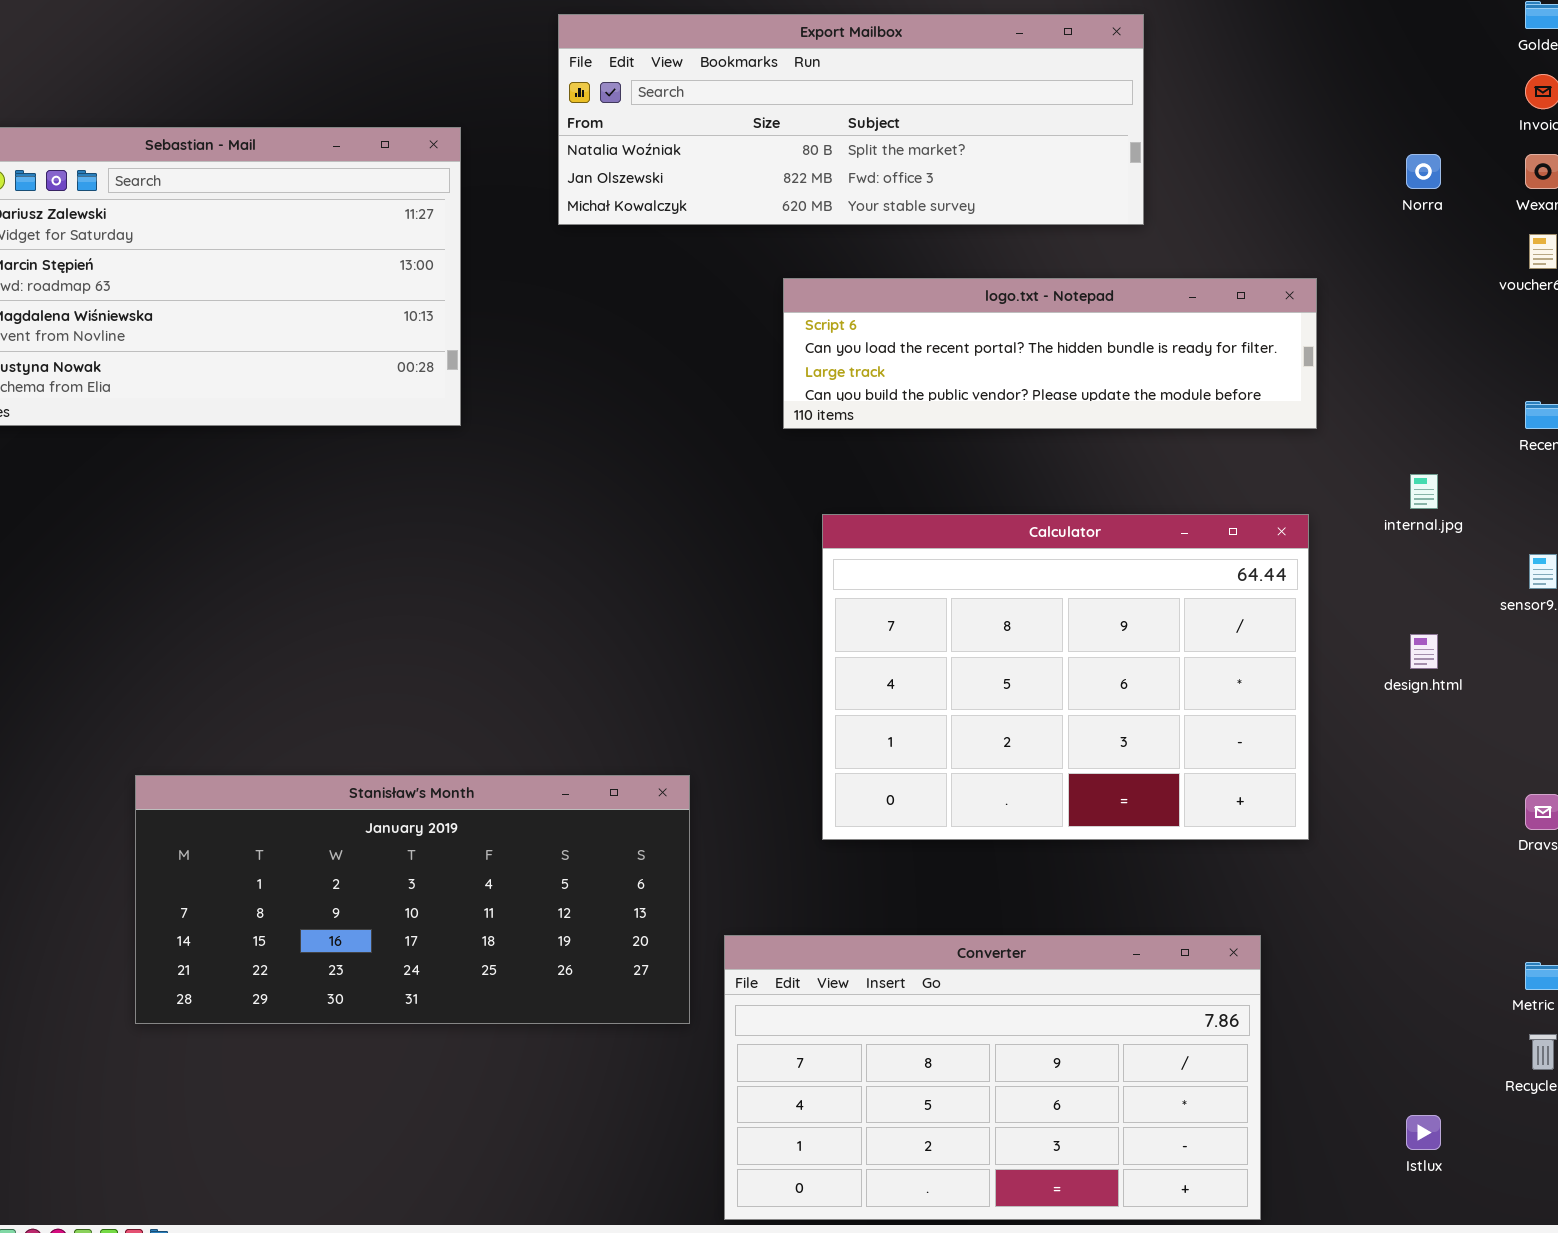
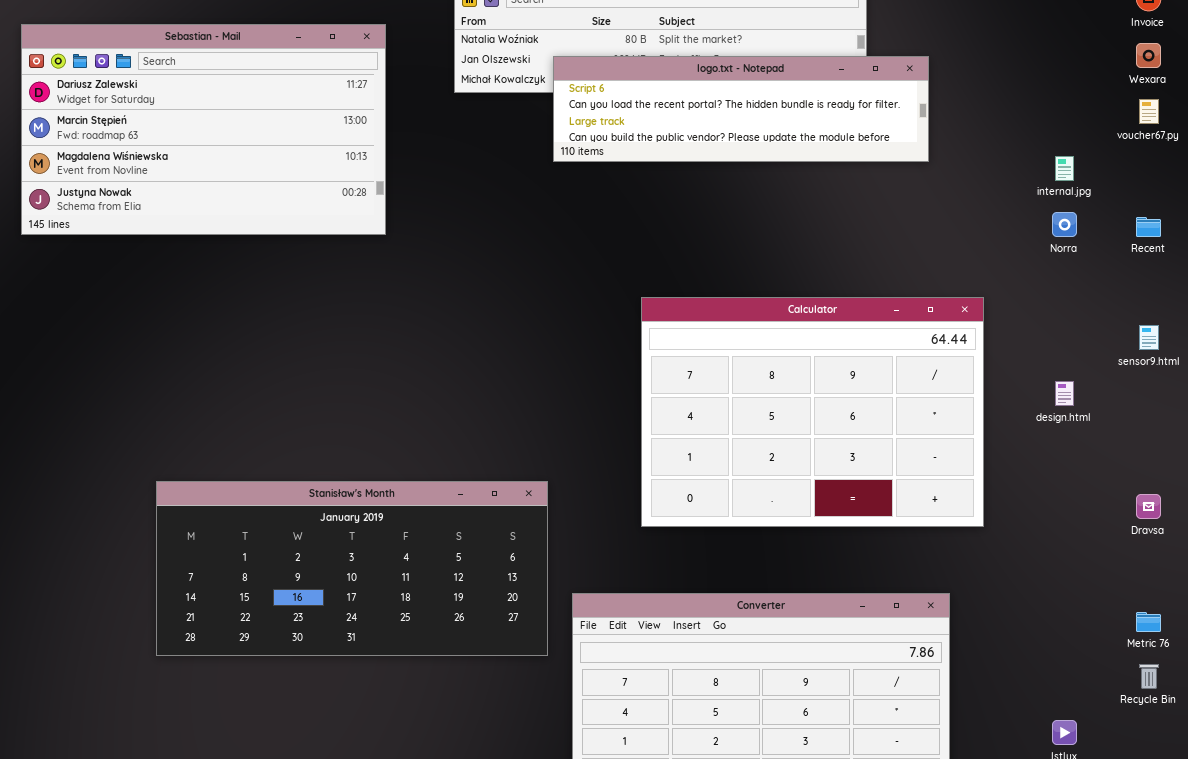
Norra: [1406,154,1441,189] -> [1052,212,1077,237], moved
logo.txt - Notepad: [783,278,1317,429] -> [553,56,929,162], moved
internal.jpg: [1410,474,1438,509] -> [1055,156,1074,181], moved

